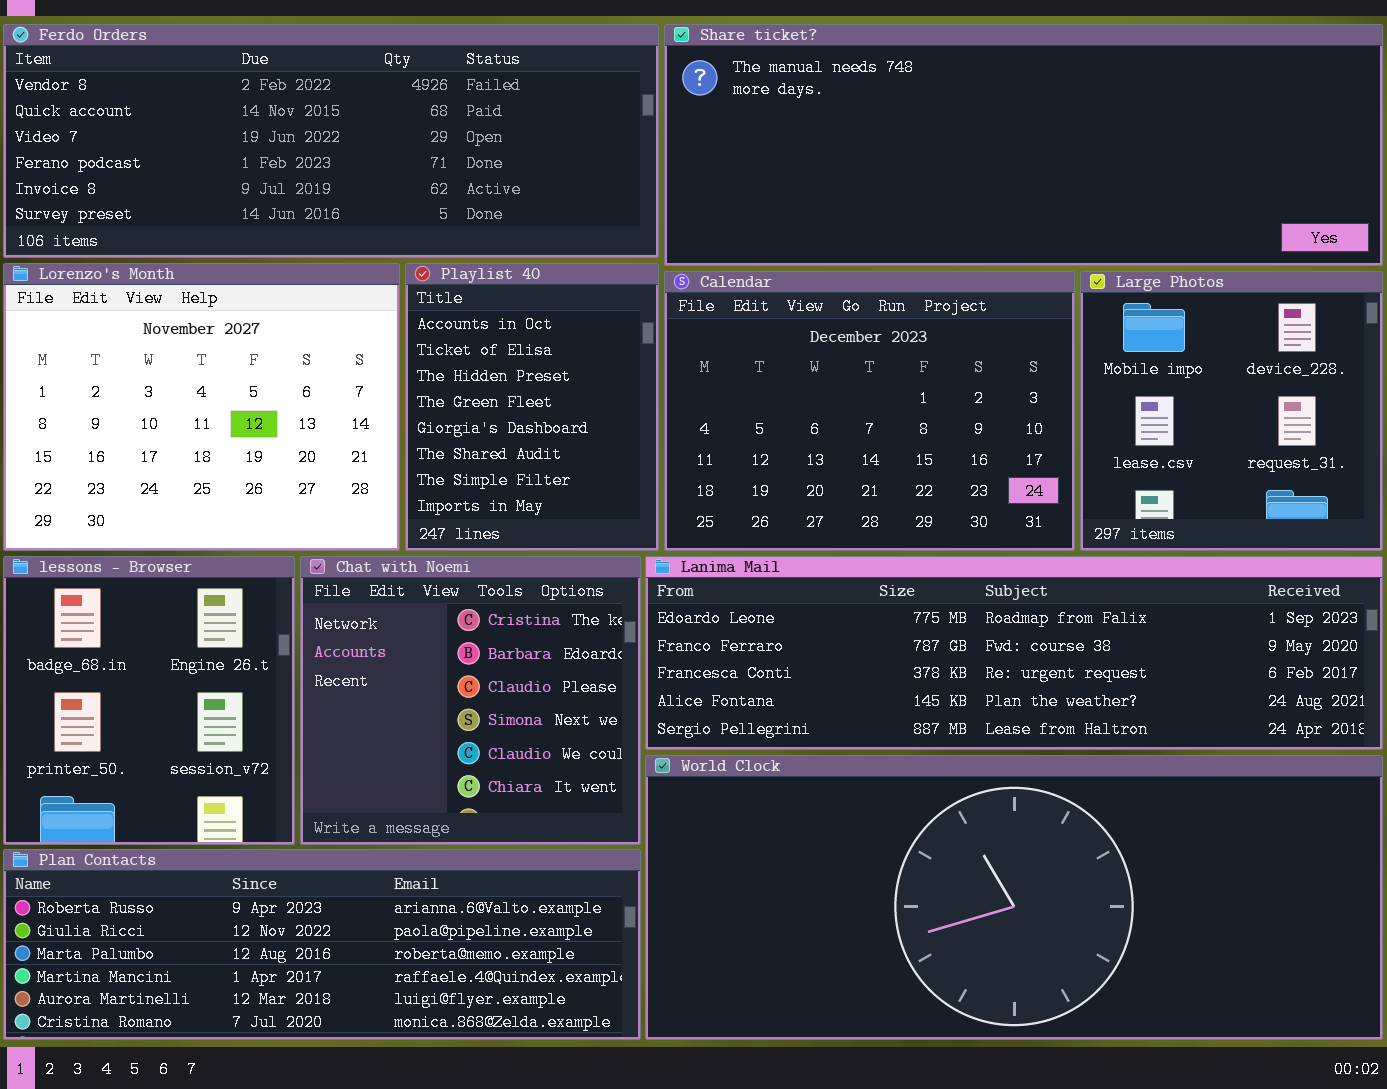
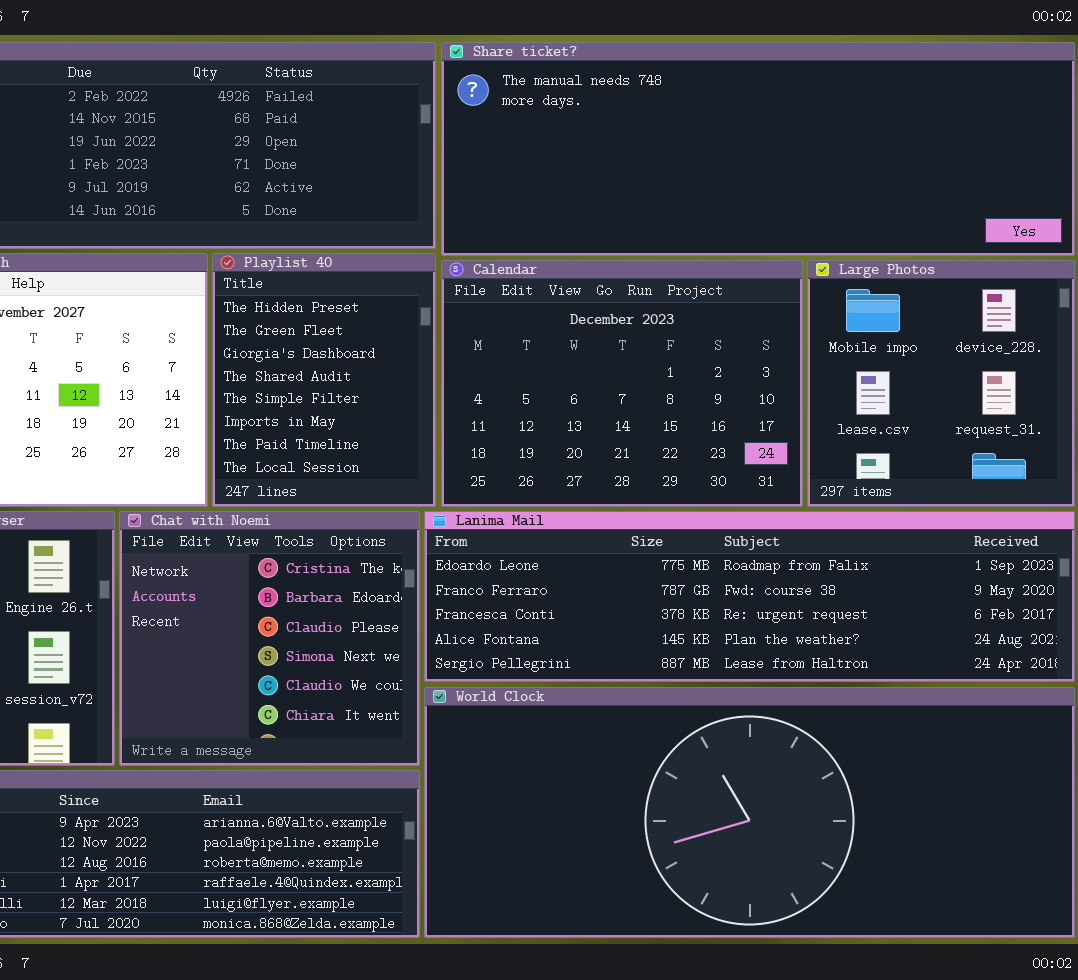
Playlist 40: [405,263,659,551] -> [212,253,436,507], scrolled down 2 rows

